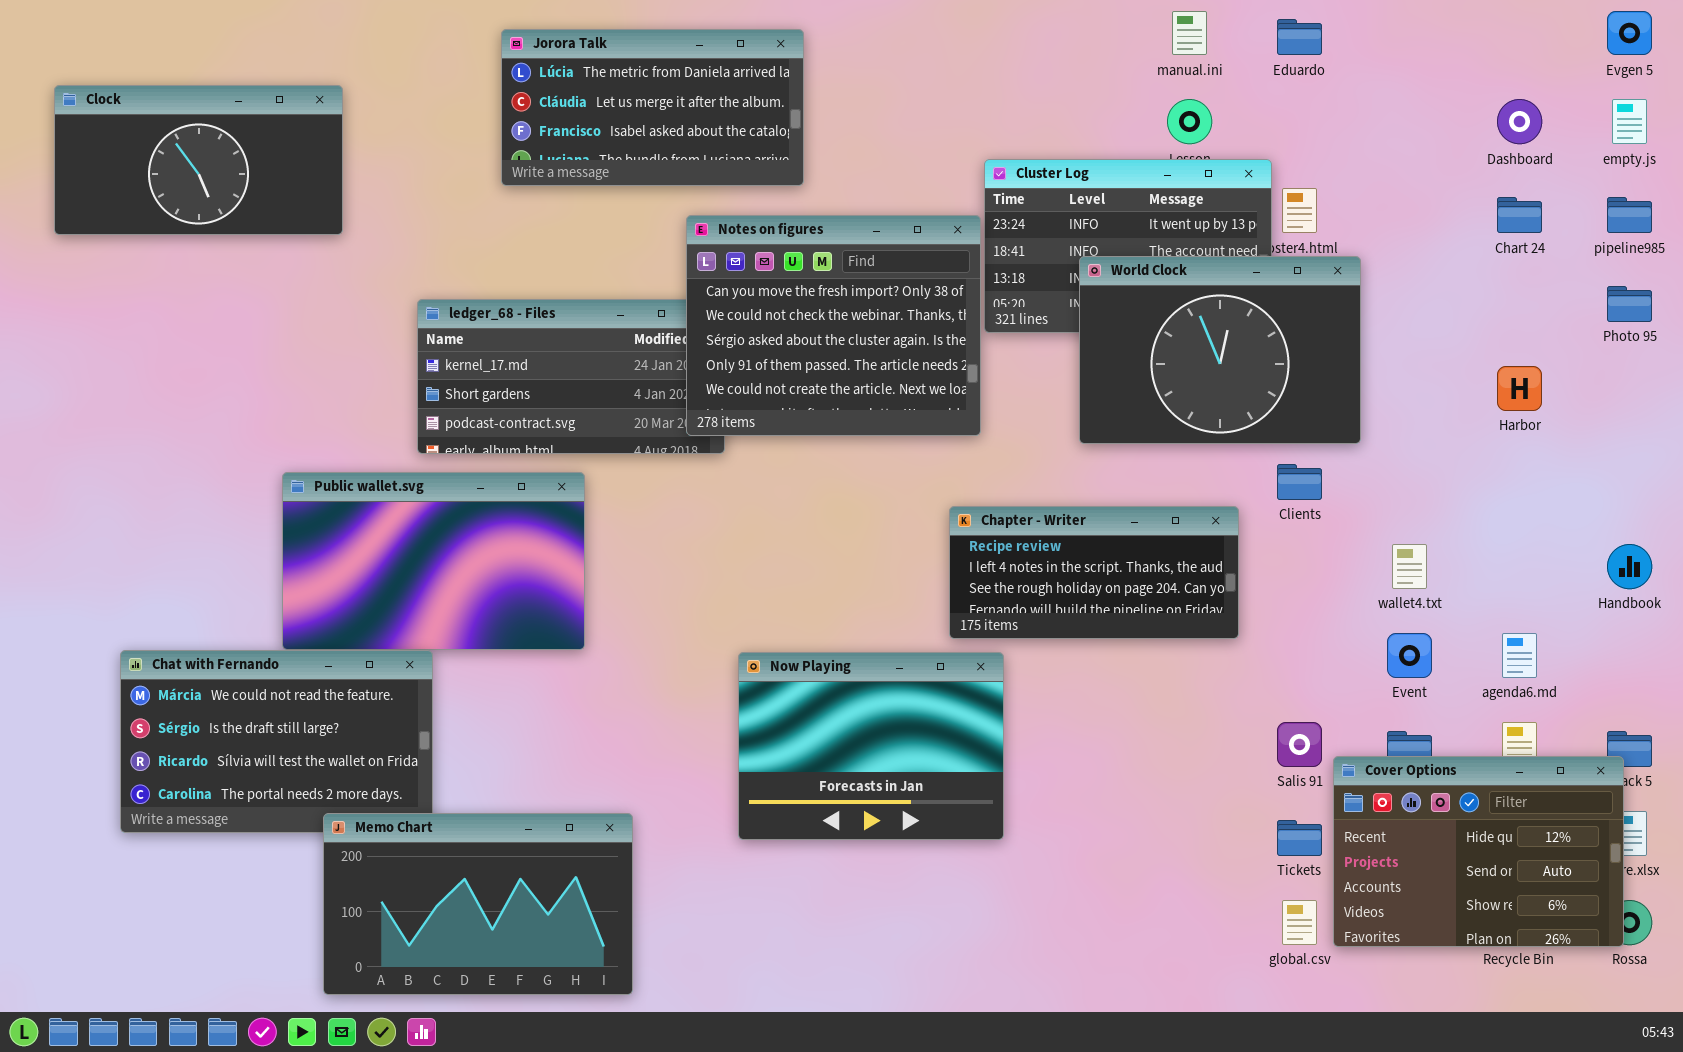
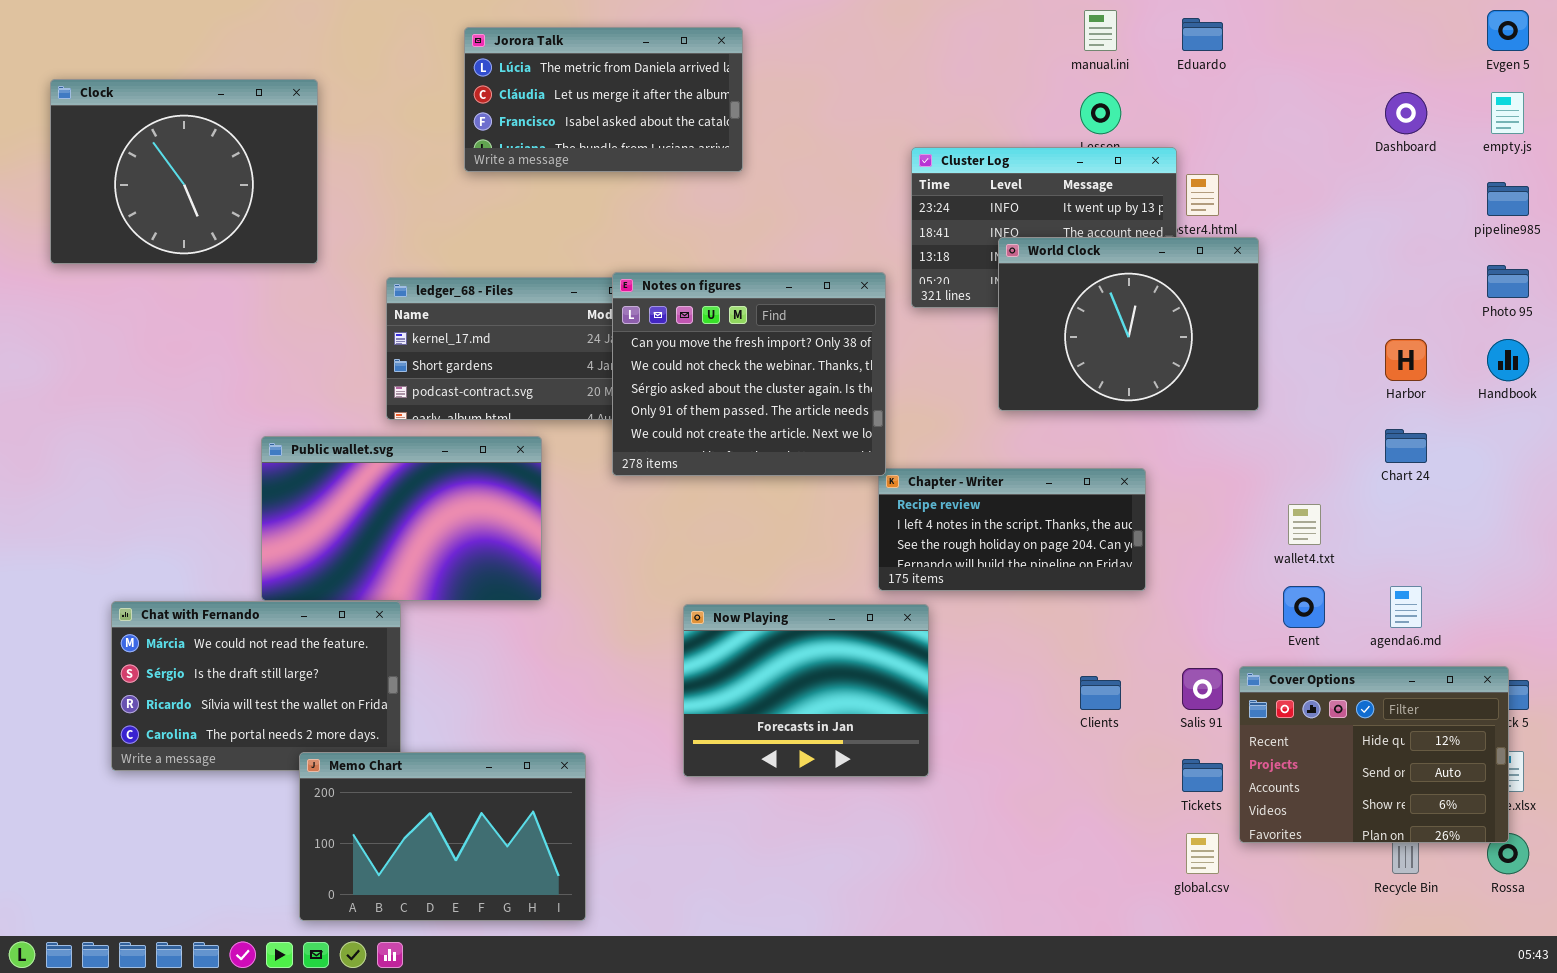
Clock: [54,85,343,235] -> [50,79,318,264], resized
Chart 24: [1497,197,1542,233] -> [1385,429,1427,463], moved
Notes on figures: [686,215,981,436] -> [612,272,886,476], moved
Clients: [1277,464,1322,500] -> [1080,676,1121,710], moved
Handbook: [1607,544,1652,589] -> [1487,339,1529,381], moved
Cover Options: [1333,756,1624,947] -> [1239,666,1509,843], moved

